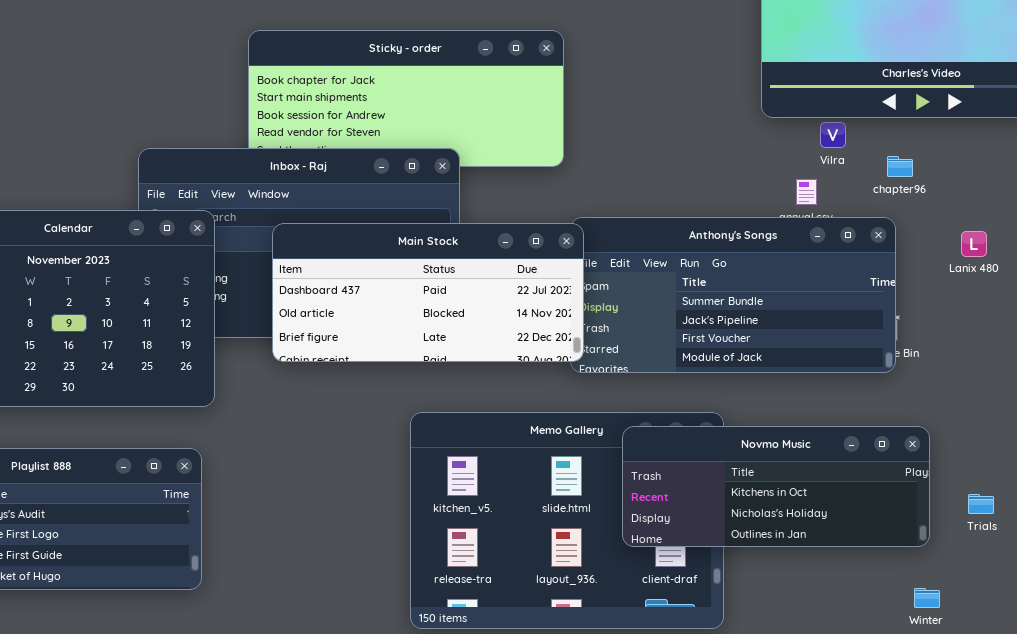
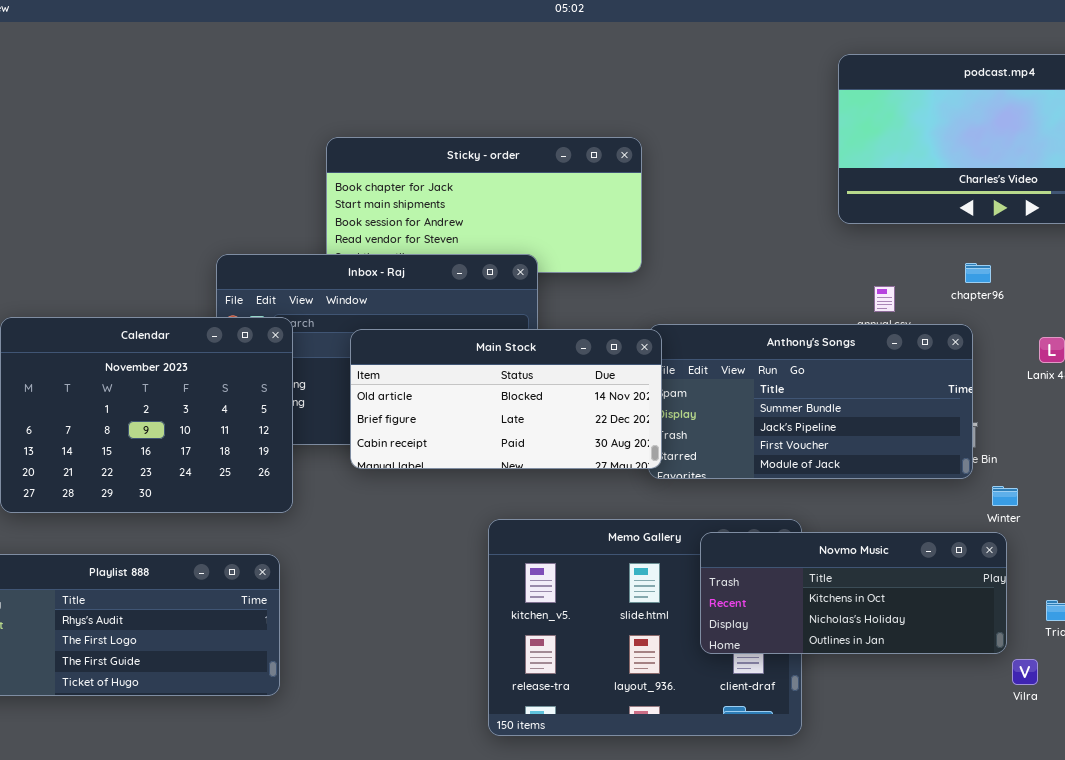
Vilra: [820,122,846,148] -> [1012,659,1038,685], moved
Main Stock: [272,223,584,362] -> [350,329,662,469], scrolled down 1 row
Winter: [914,588,940,608] -> [992,486,1018,506], moved

